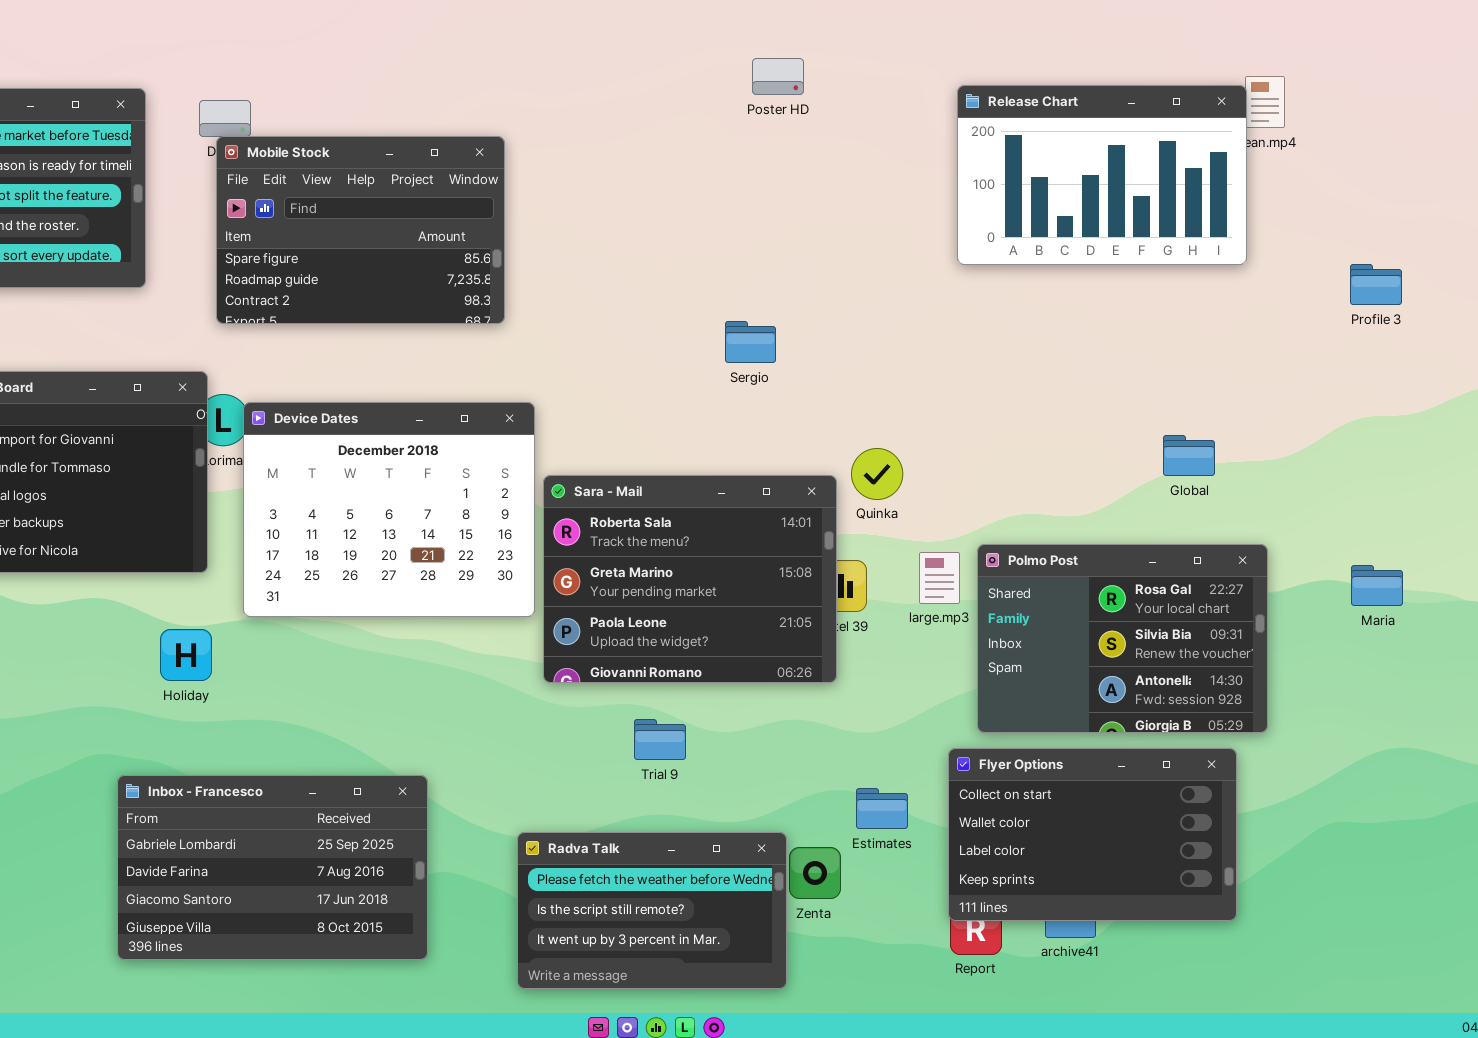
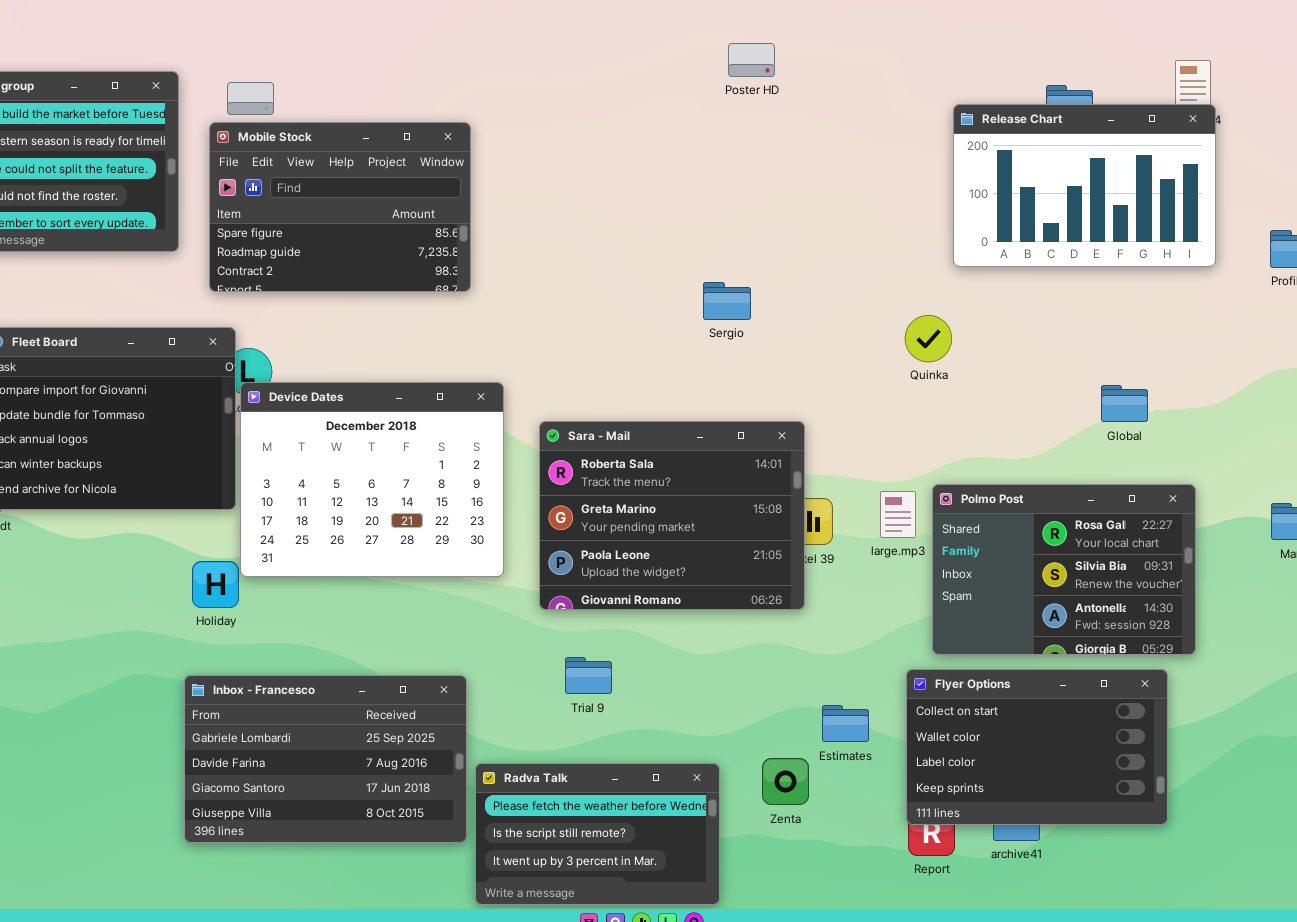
Release Chart: [957,85,1247,265] -> [953,104,1216,267], moved
Mobile Stock: [216,136,505,324] -> [209,122,471,292], moved
Device Dates: [243,402,535,617] -> [240,382,504,577], moved
Quinka: [851,448,903,500] -> [905,315,952,362], moved
Trial 9: [634,719,686,760] -> [565,657,612,694], moved
Inbox - Francesco: [117,775,428,960] -> [184,675,467,843], moved
Radva Talk: [517,832,787,989] -> [475,763,720,905], moved

